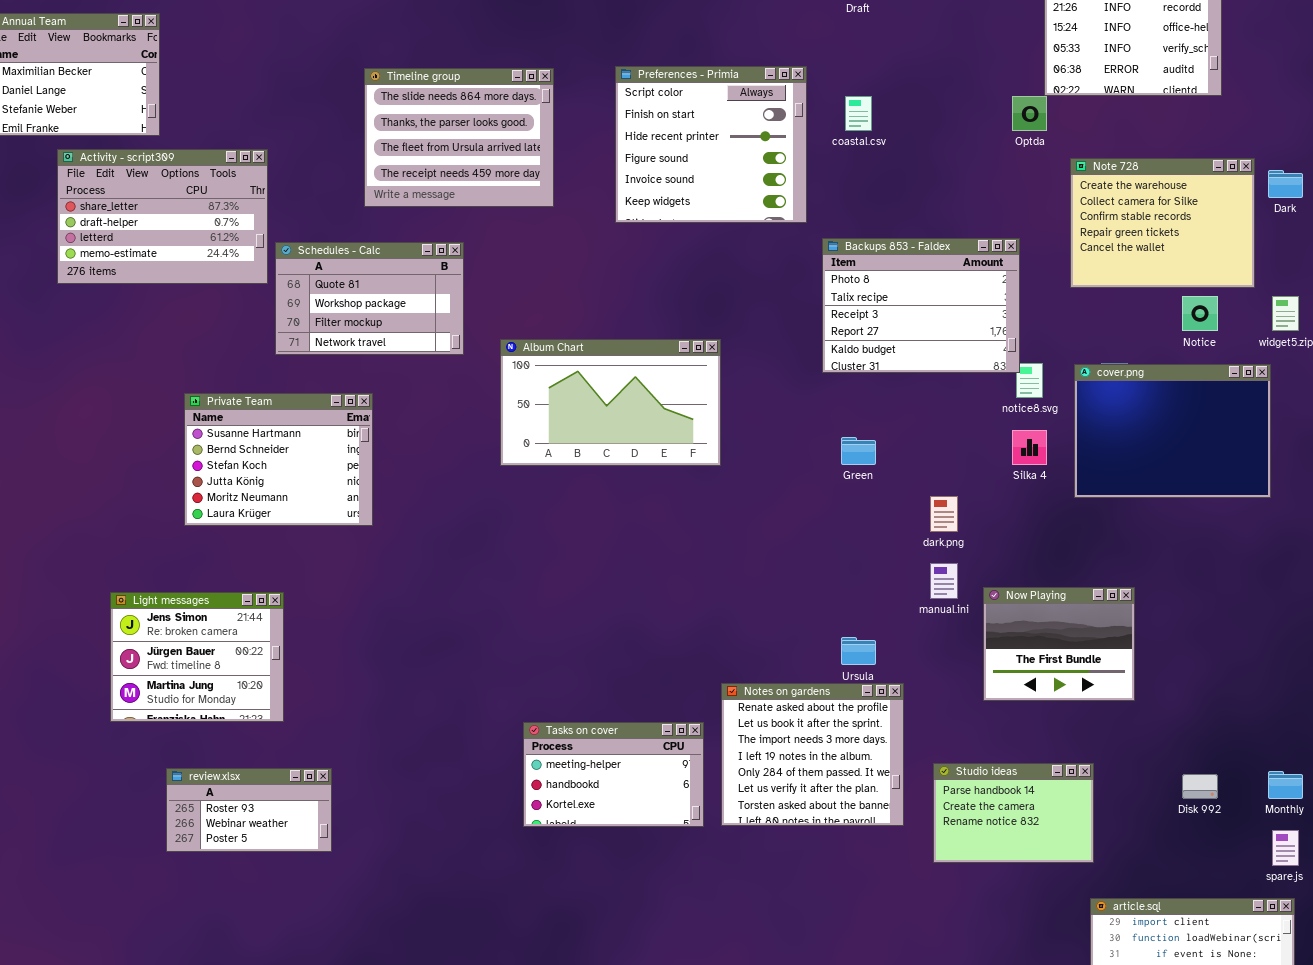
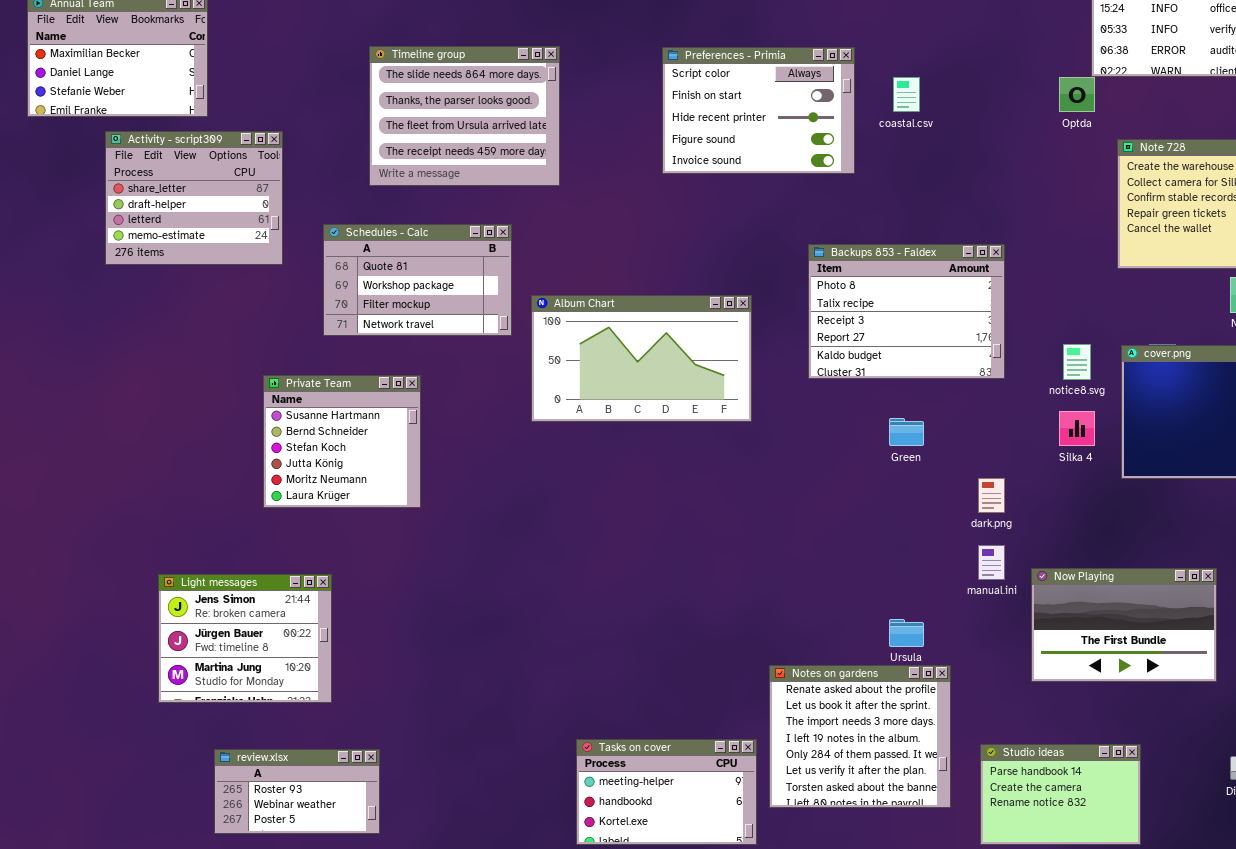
Preferences - Primia: [615,66,807,223] -> [662,47,855,174], resized
Timeline group: [364,68,554,207] -> [369,46,560,186], moved
Activity - script309: [57,149,268,284] -> [105,131,283,265], resized
Backups 853 - Faldex: [822,238,1020,373] -> [808,244,1005,379], moved
Album Chart: [500,339,721,466] -> [531,295,752,422], moved
Private Team: [184,393,373,526] -> [263,375,421,508], resized
Now Playing: [983,587,1135,701] -> [1031,568,1217,682], resized
Tasks on cover: [523,722,704,827] -> [576,739,757,845], moved

